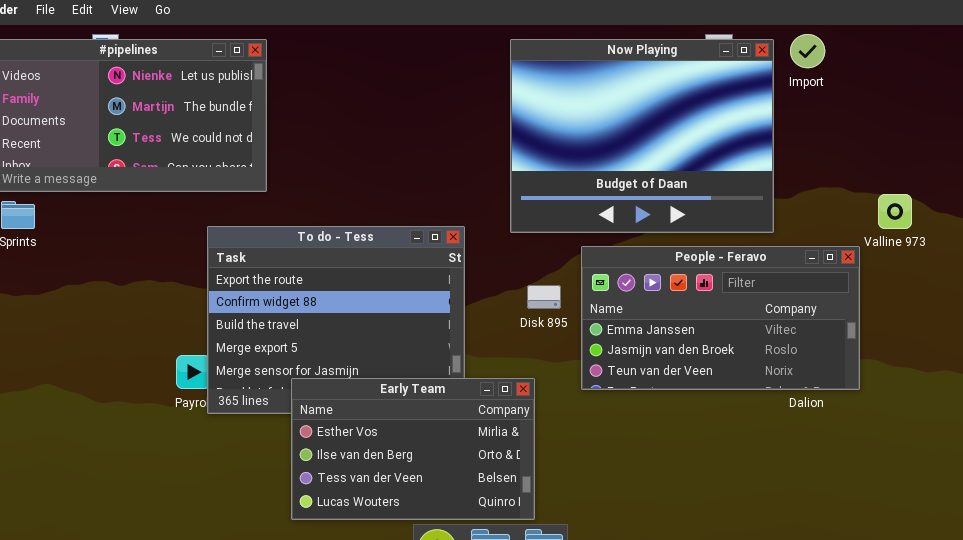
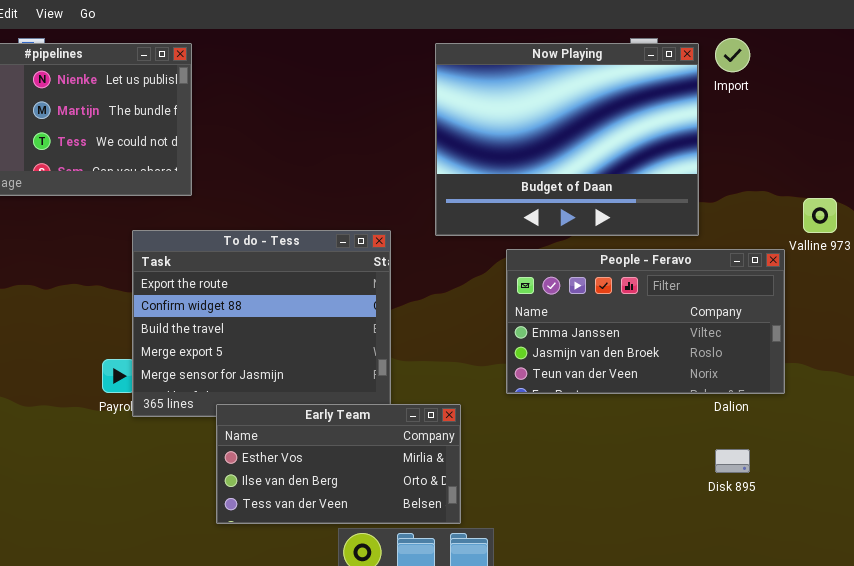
Disk 895: [527,285,561,309] -> [715,449,750,473], moved
Early Team: [291,378,535,520] -> [216,404,461,524], resized

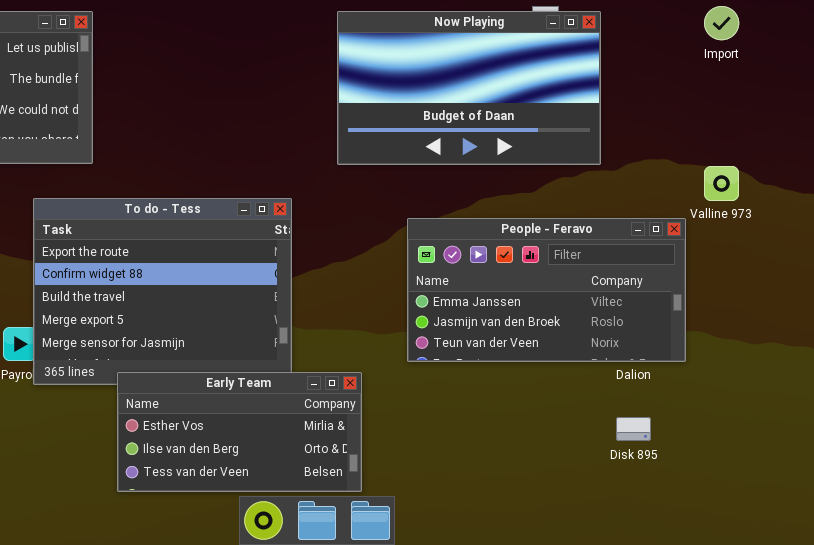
Import: [715,38,750,72] -> [704,6,739,40], moved
Now Playing: [435,43,699,236] -> [337,11,601,165], resized

